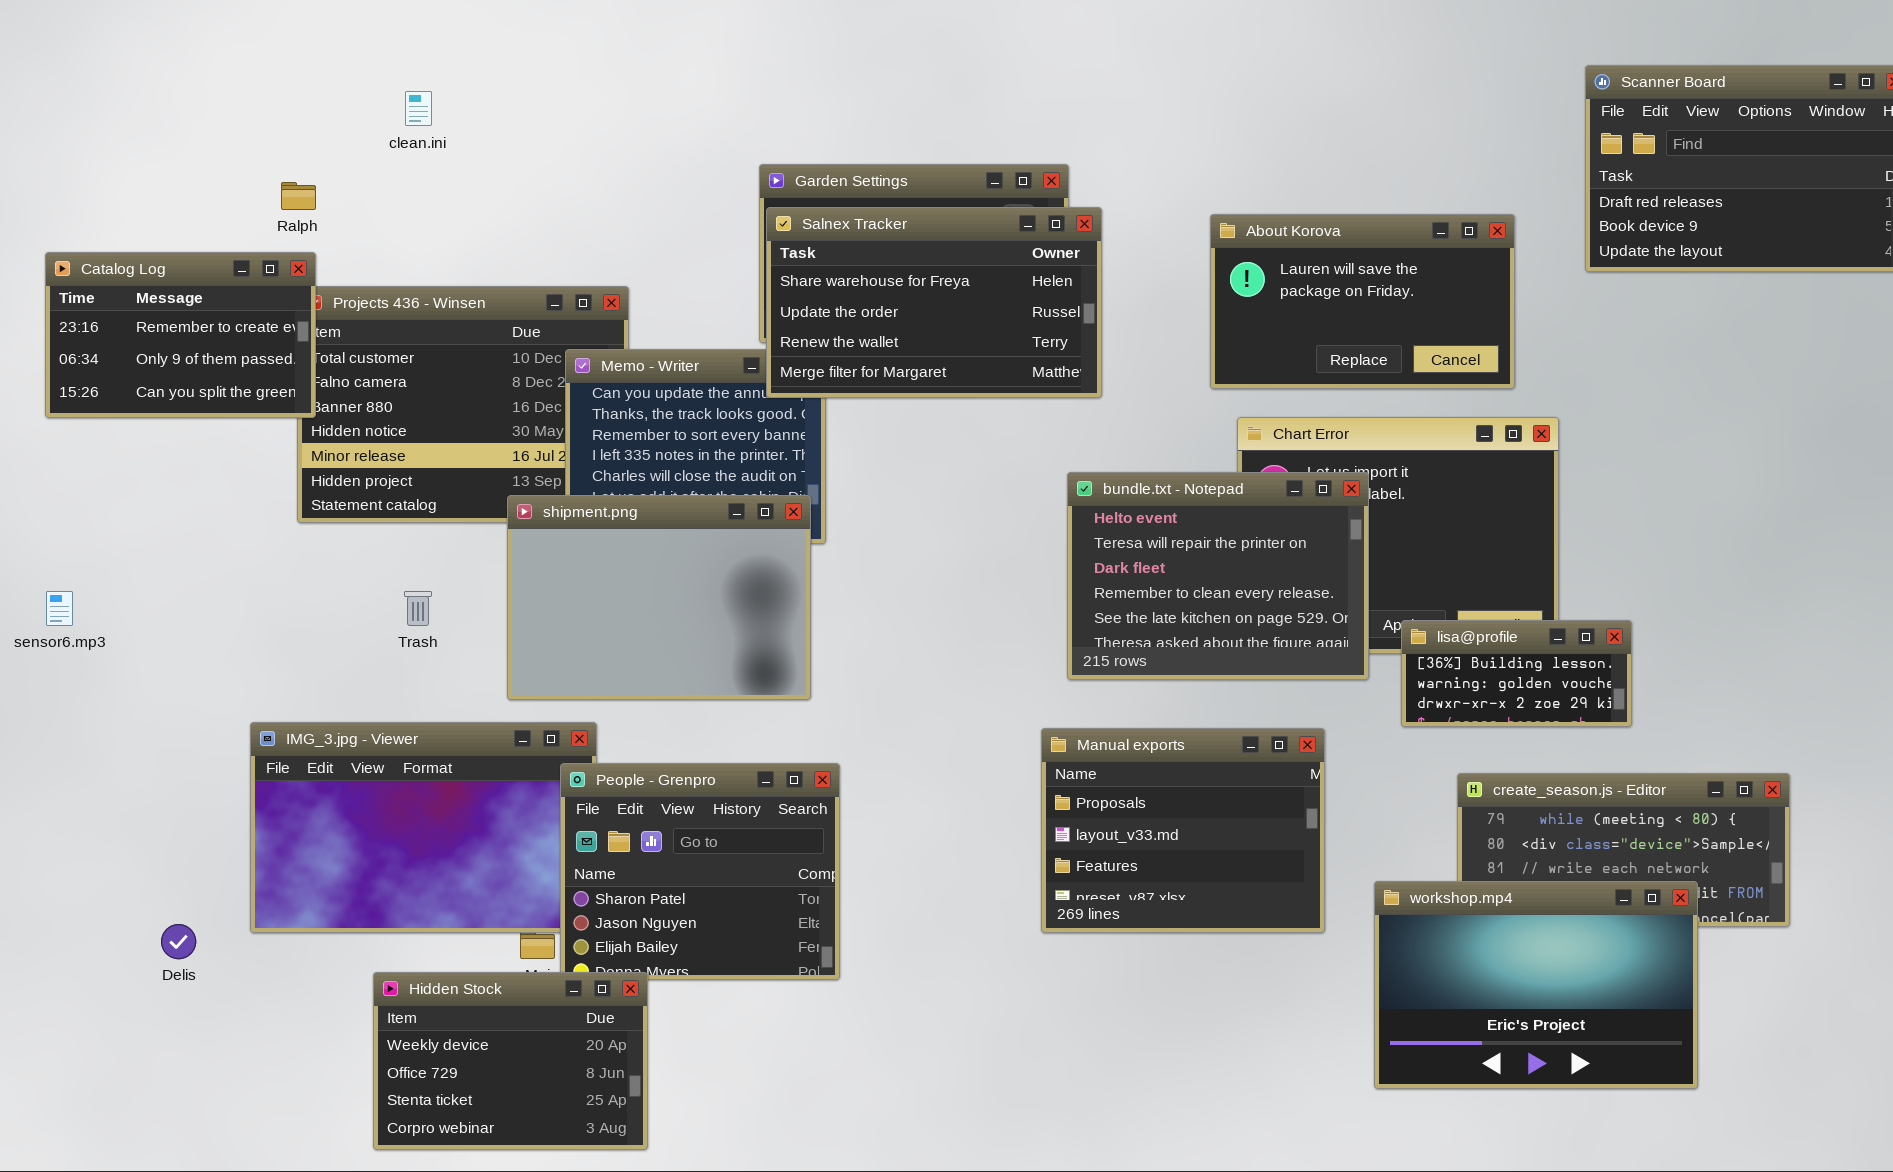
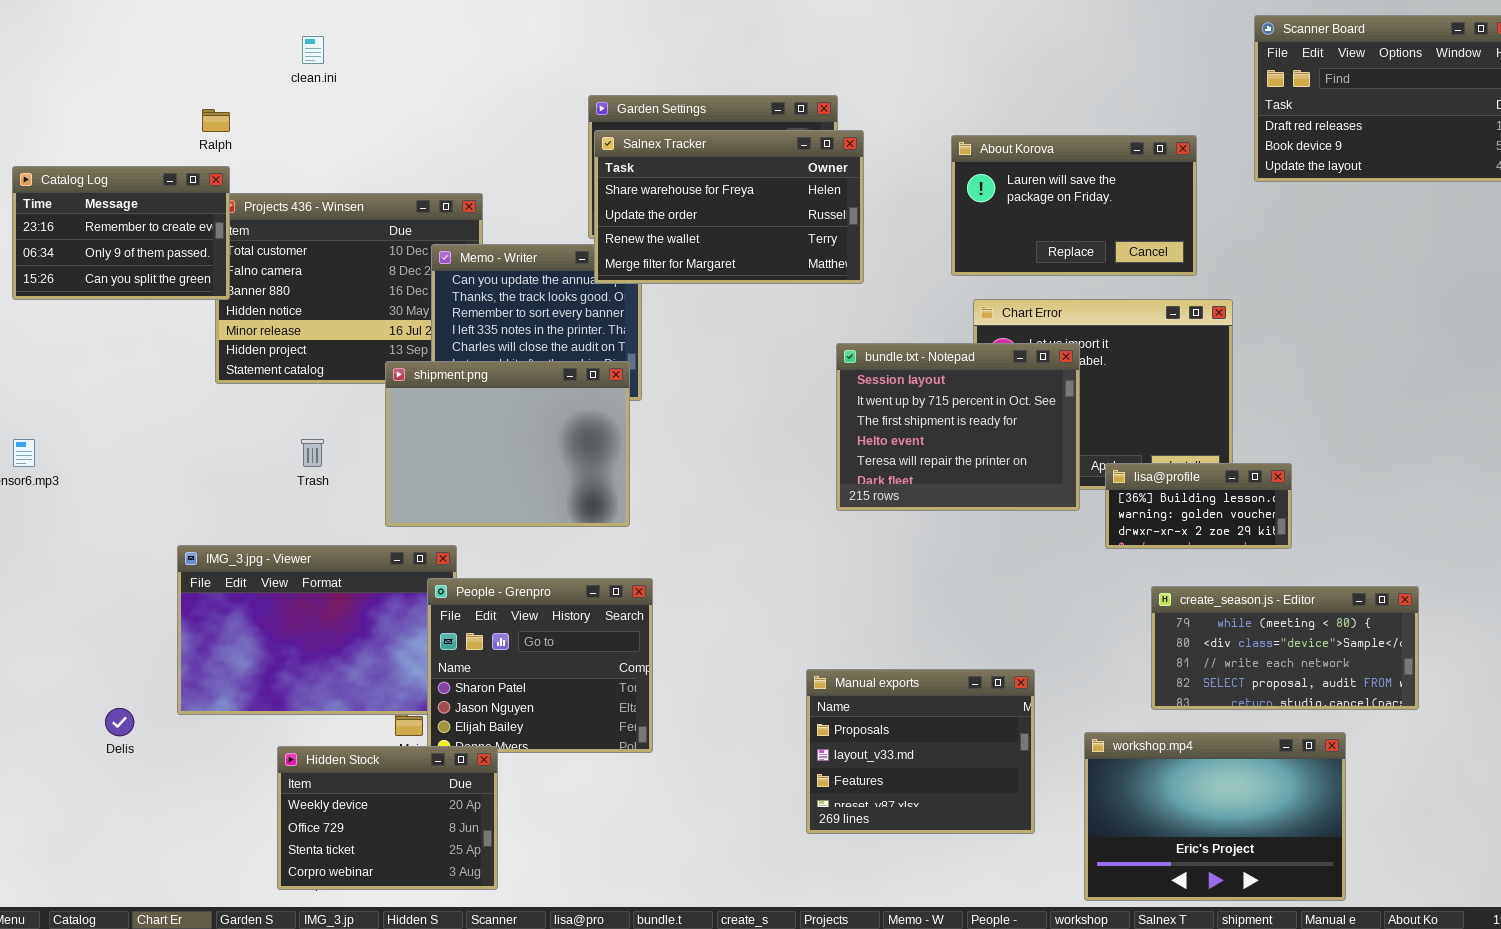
bundle.txt - Notepad: [1067,472,1369,680] -> [836,343,1080,511], scrolled up 3 rows
Manual exports: [1041,728,1325,933] -> [806,669,1035,834], moved
workshop.mp4: [1374,881,1698,1089] -> [1084,732,1346,901], moved

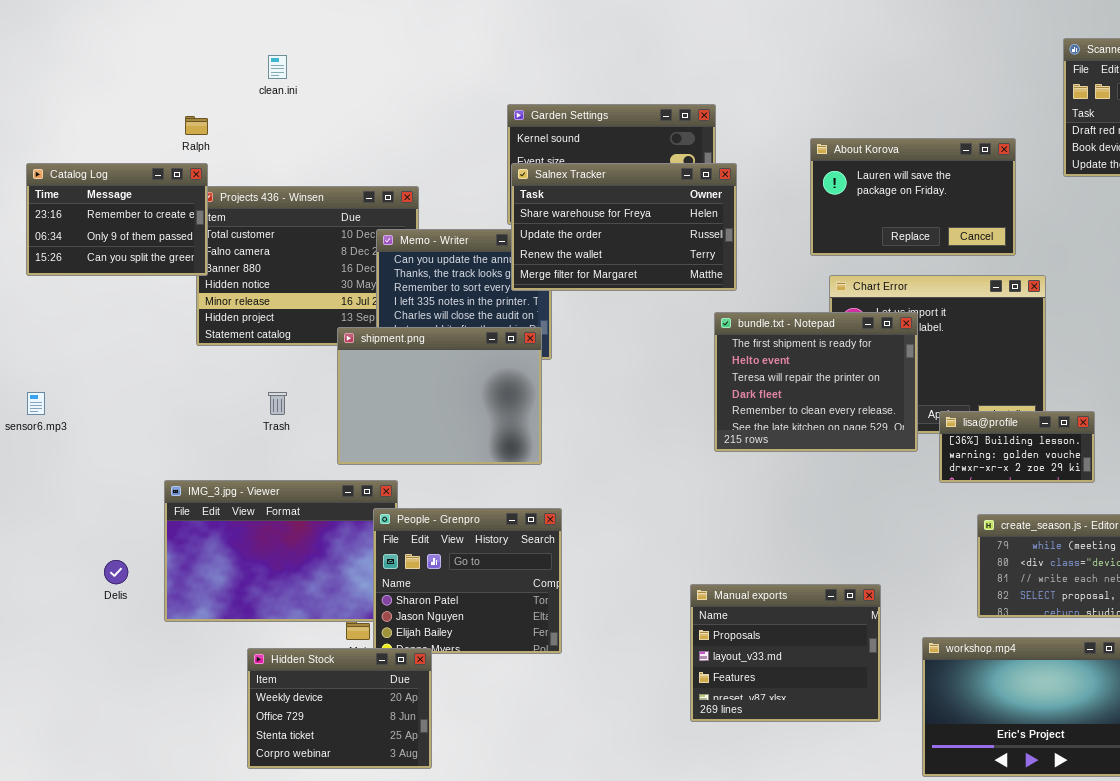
Salnex Tracker: [594,130,864,284] -> [511,163,737,291], moved
bundle.txt - Notepad: [836,343,1080,511] -> [714,312,918,452], scrolled down 2 rows
Delis: [105,708,134,736] -> [104,560,128,584], moved

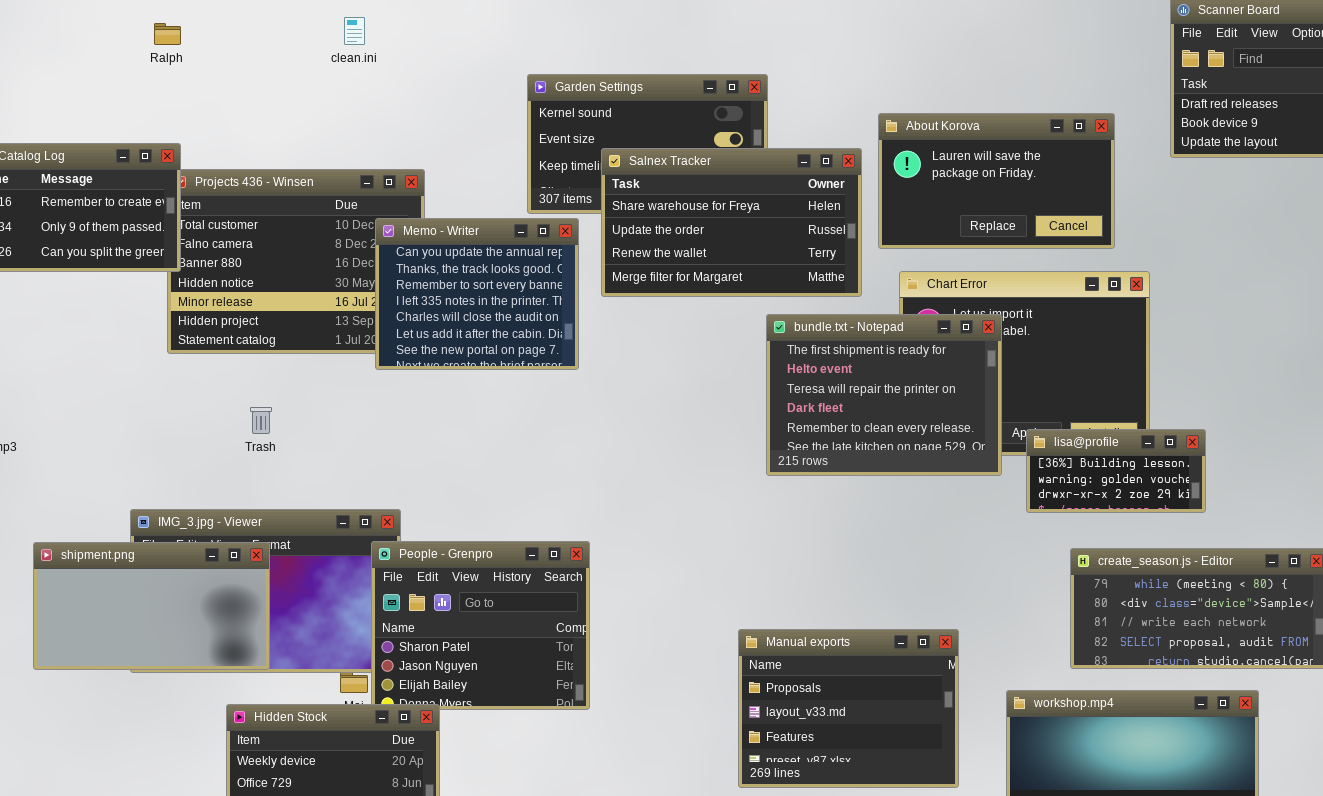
clean.ini: [268,55,287,79] -> [344,17,365,45], moved
Ralph: [185,116,208,135] -> [154,23,181,45], moved
Salnex Tracker: [511,163,737,291] -> [601,148,862,297], moved
shipment.png: [337,327,542,465] -> [33,542,270,670], moved, resized

